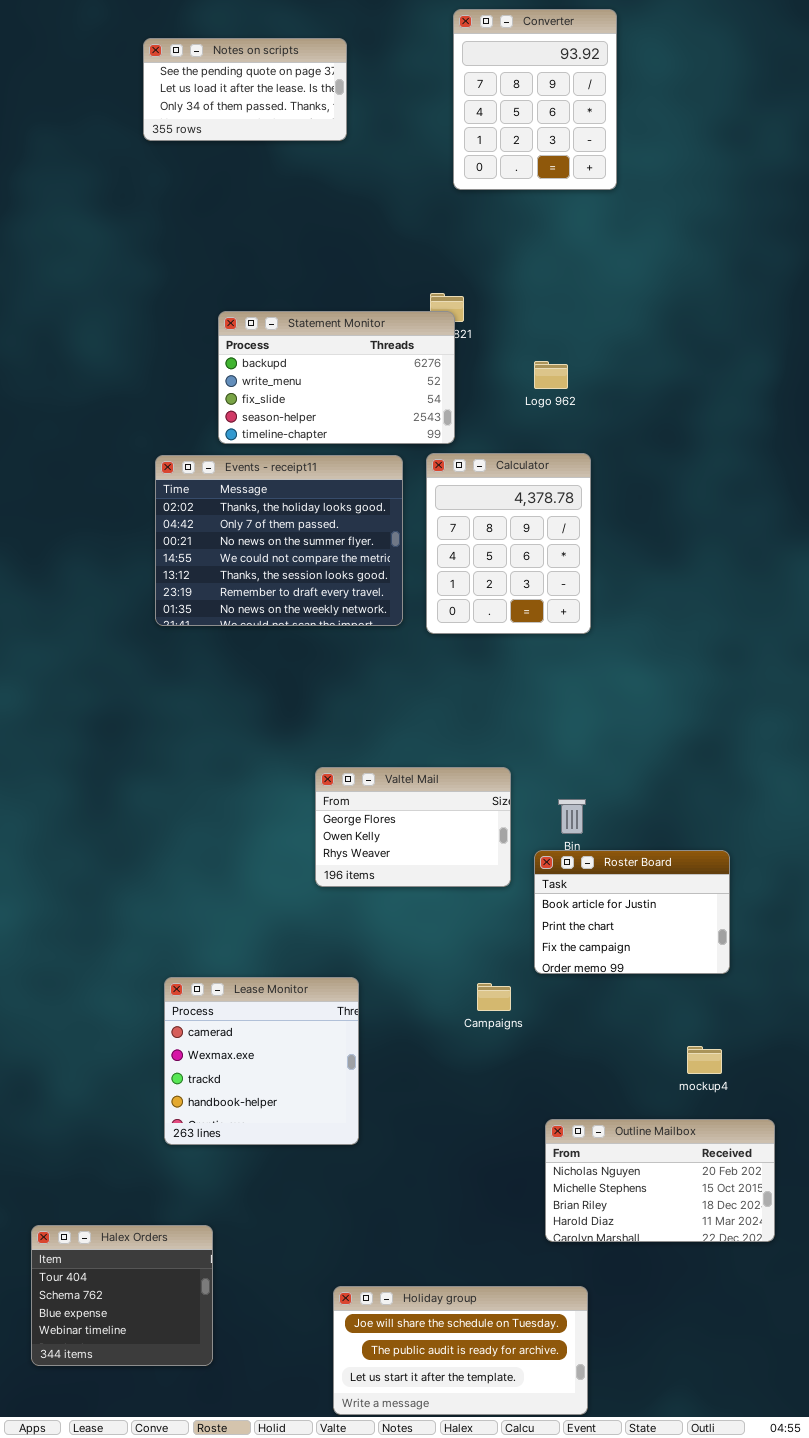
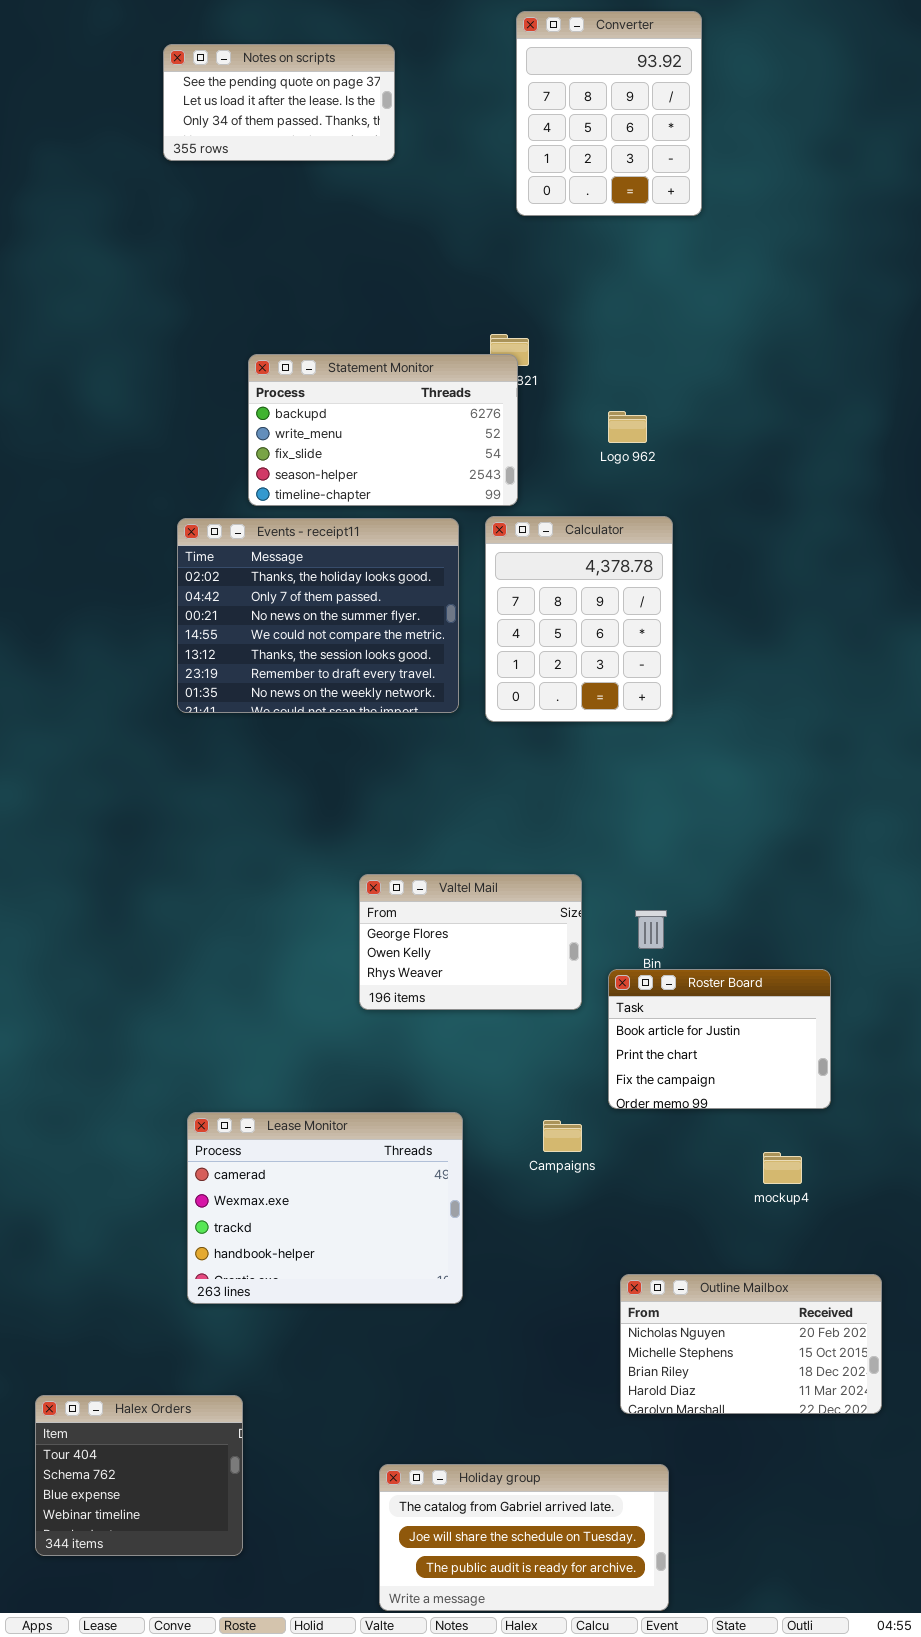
Lease Monitor: [164,977,359,1145] -> [187,1112,463,1304], resized
mockup4: [687,1046,722,1074] -> [763,1152,802,1184], moved
Holiday group: [333,1286,588,1415] -> [379,1464,669,1611], scrolled up 1 row

